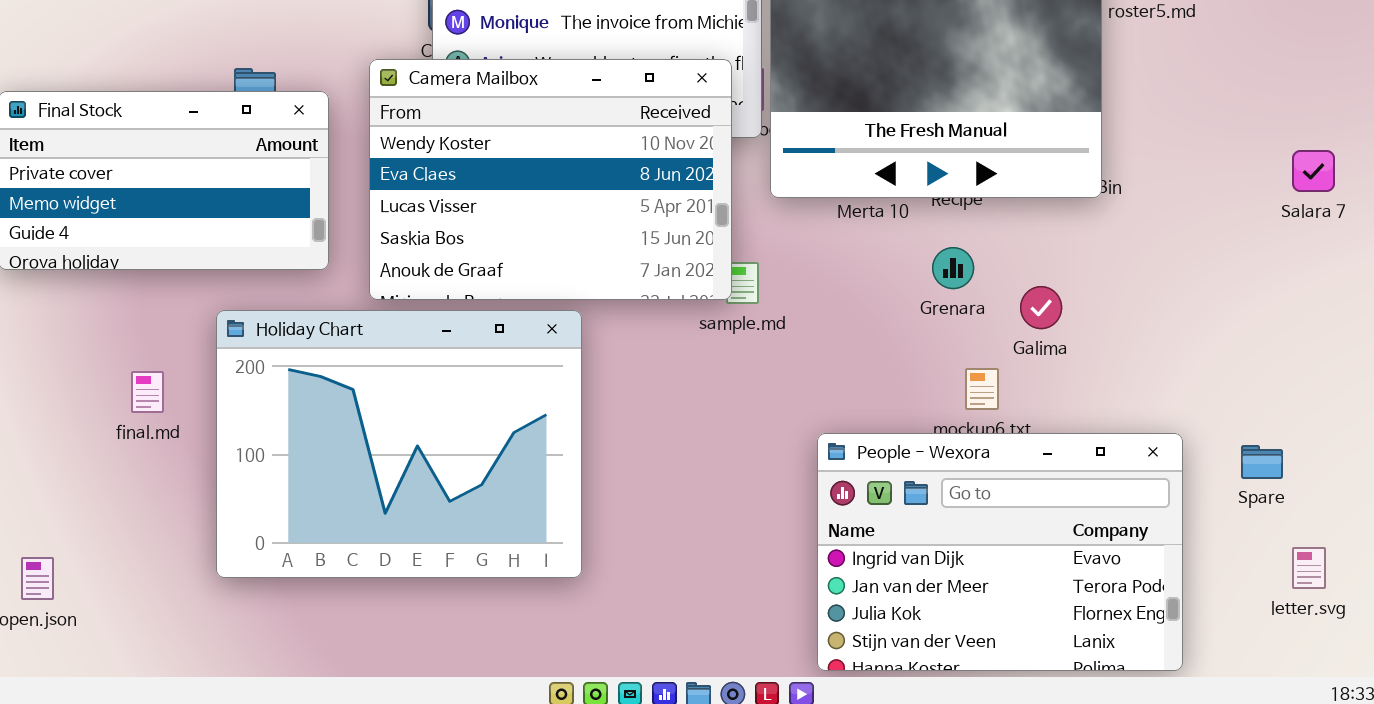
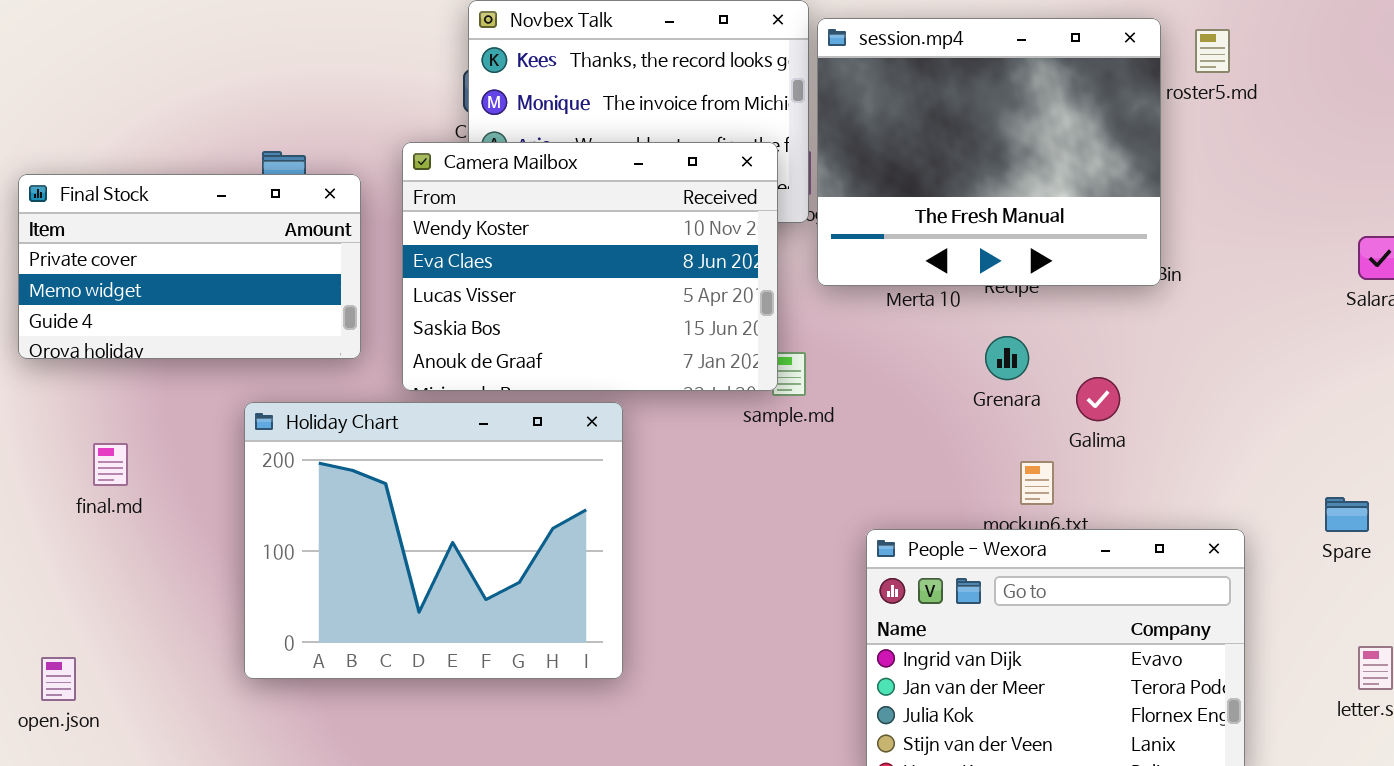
final.md: [131,371,164,413] -> [93,443,128,486], moved
Spare: [1241,445,1283,479] -> [1325,497,1369,532], moved

